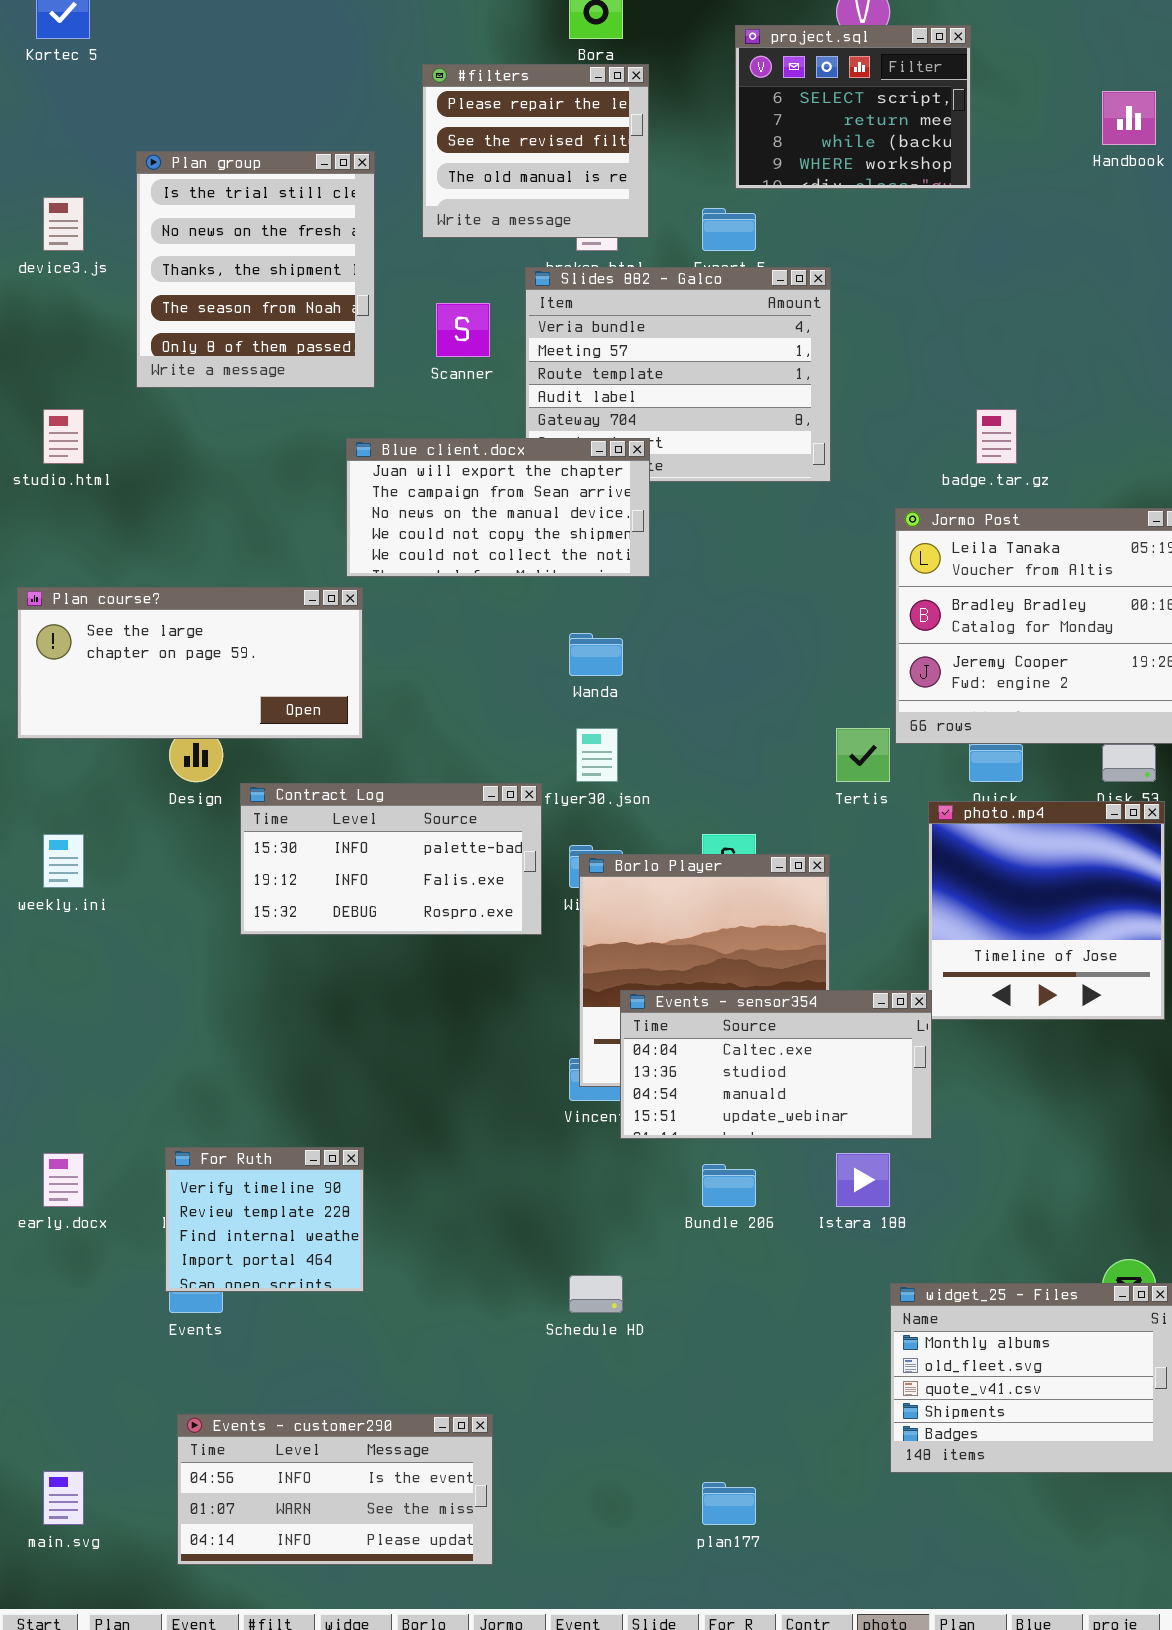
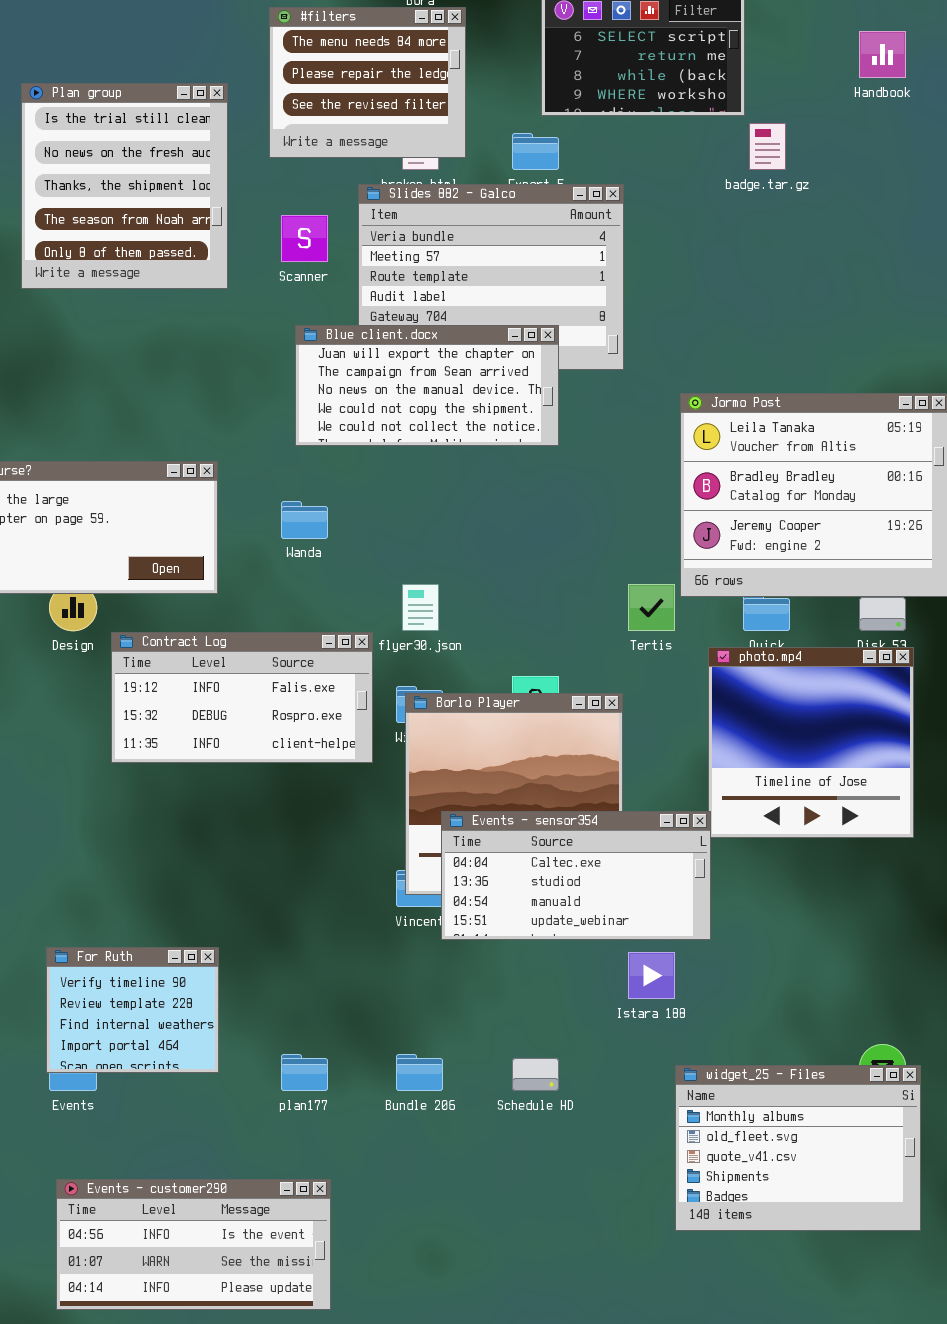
#filters: [422,64,649,238] -> [269,7,466,158], scrolled up 1 row
badge.tar.gz: [976,409,1017,464] -> [749,123,786,170], moved
Blue client.docx: [346,438,650,577] -> [295,325,559,446], moved
Wanda: [569,633,623,676] -> [281,501,328,539], moved
Contract Log: [240,783,542,935] -> [111,632,373,763], scrolled down 1 row
Bundle 206: [702,1164,756,1207] -> [396,1054,443,1091], moved
Schedule HD: [569,1275,623,1313] -> [512,1058,559,1091], moved
plan177: [702,1482,756,1525] -> [281,1054,328,1091], moved

